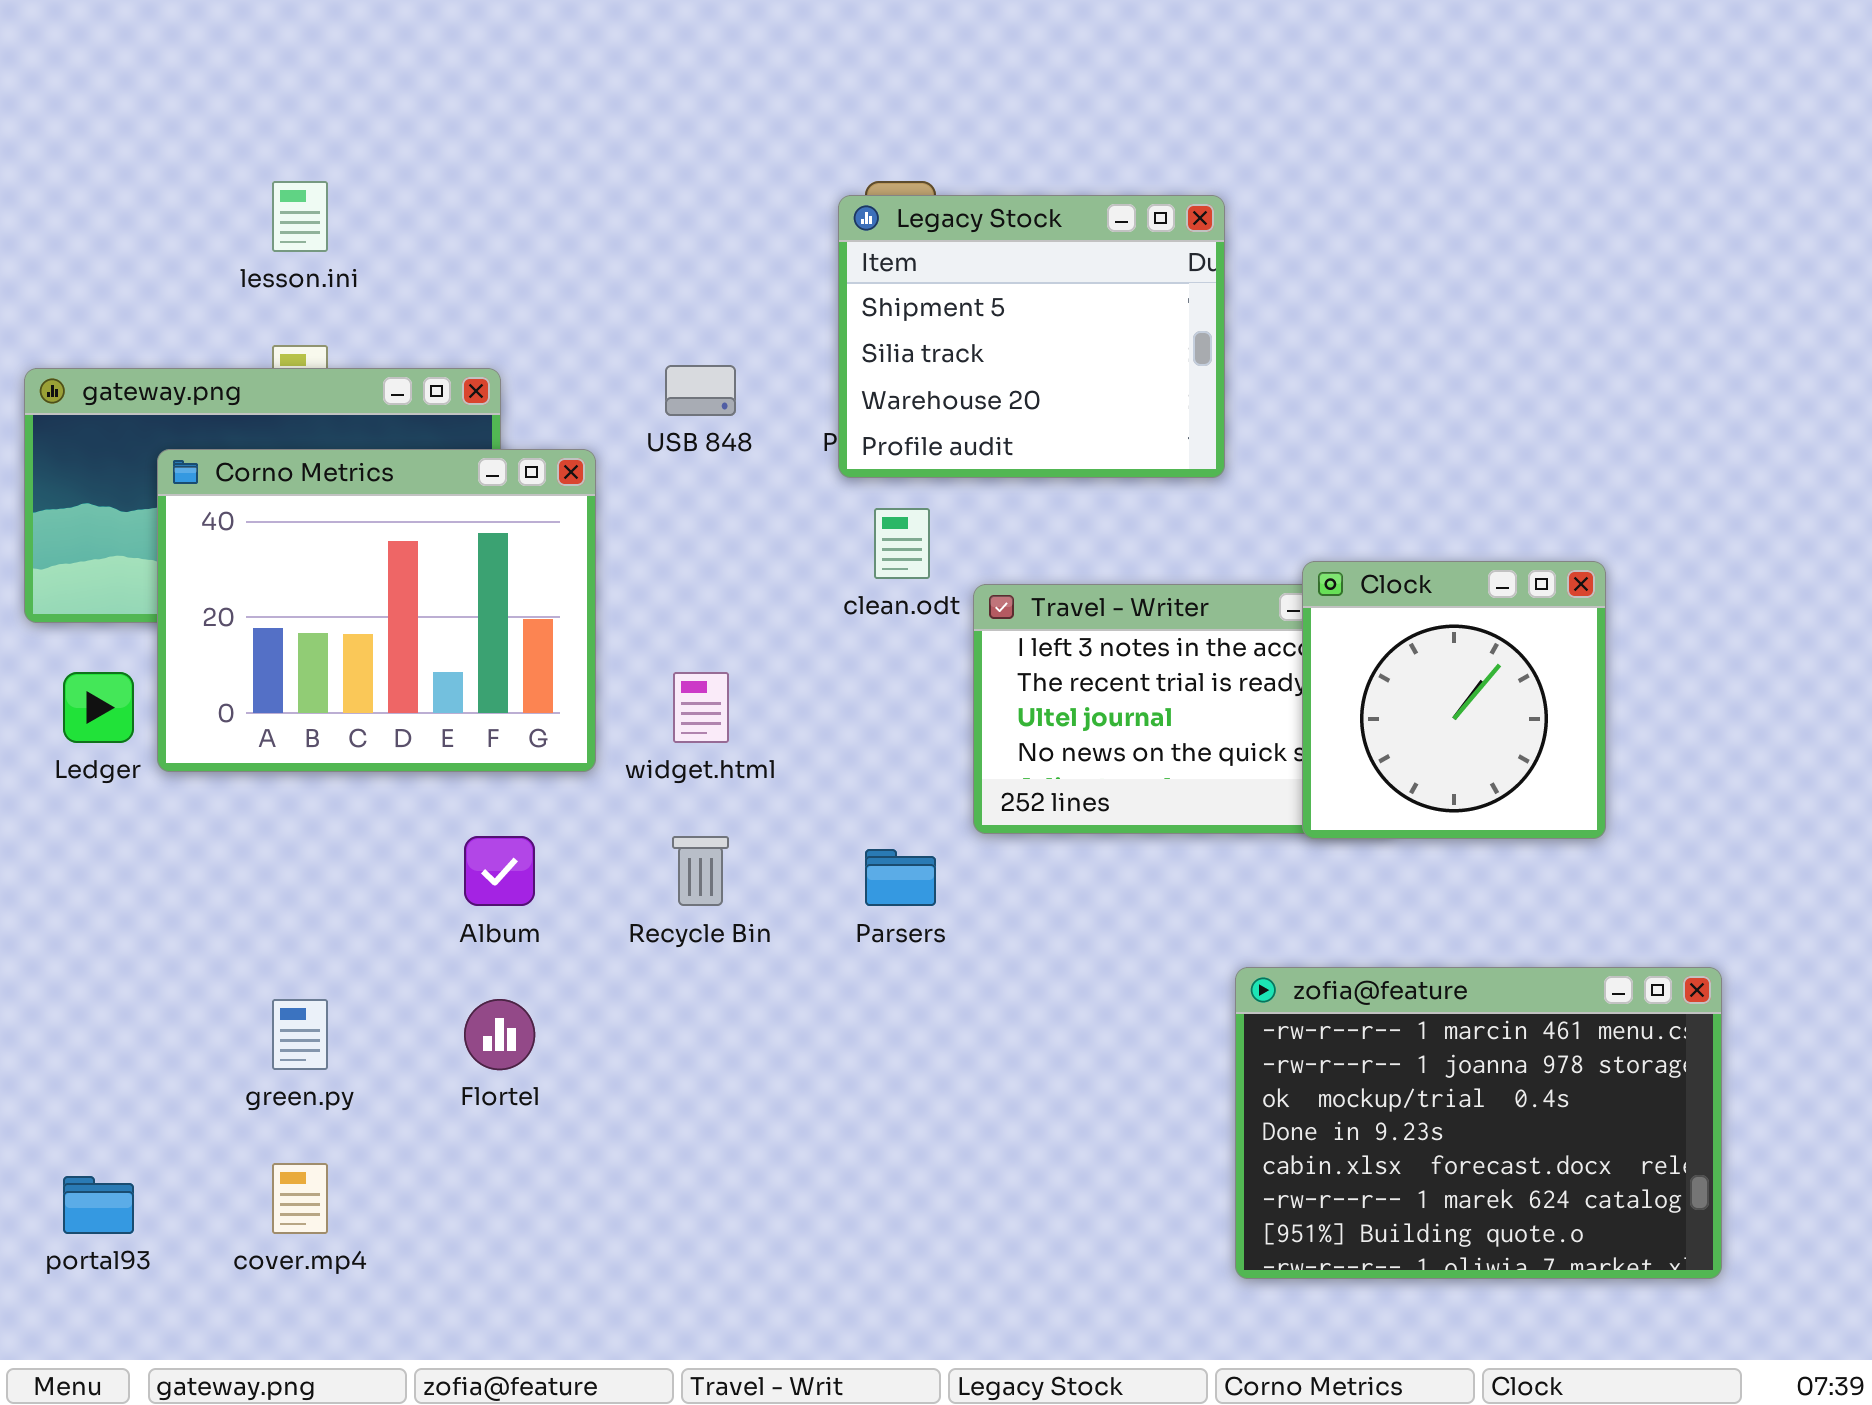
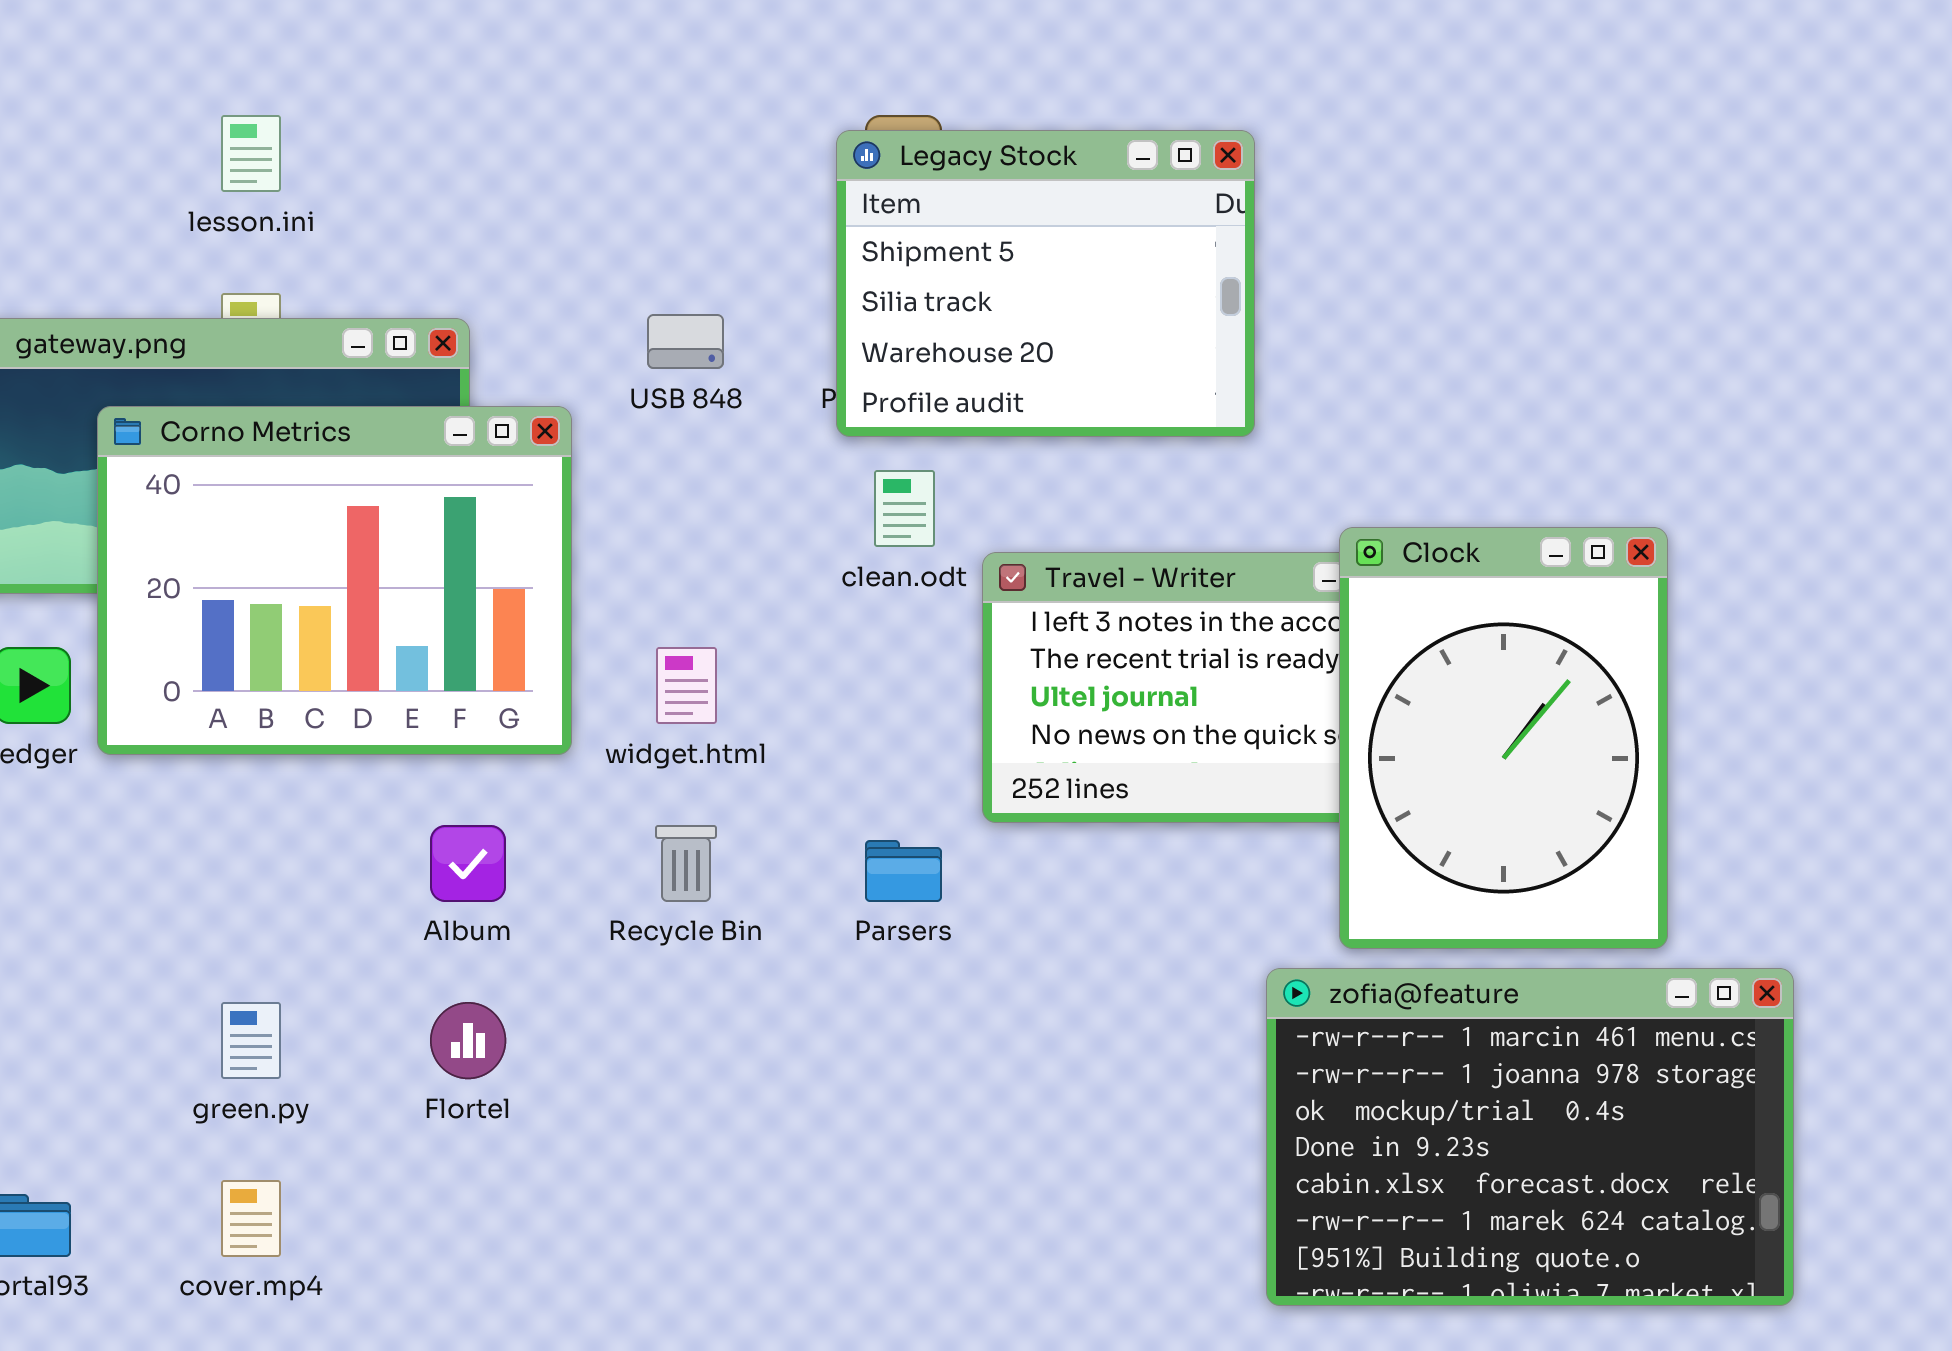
Clock: [1302,561,1606,839] -> [1339,527,1668,949], resized

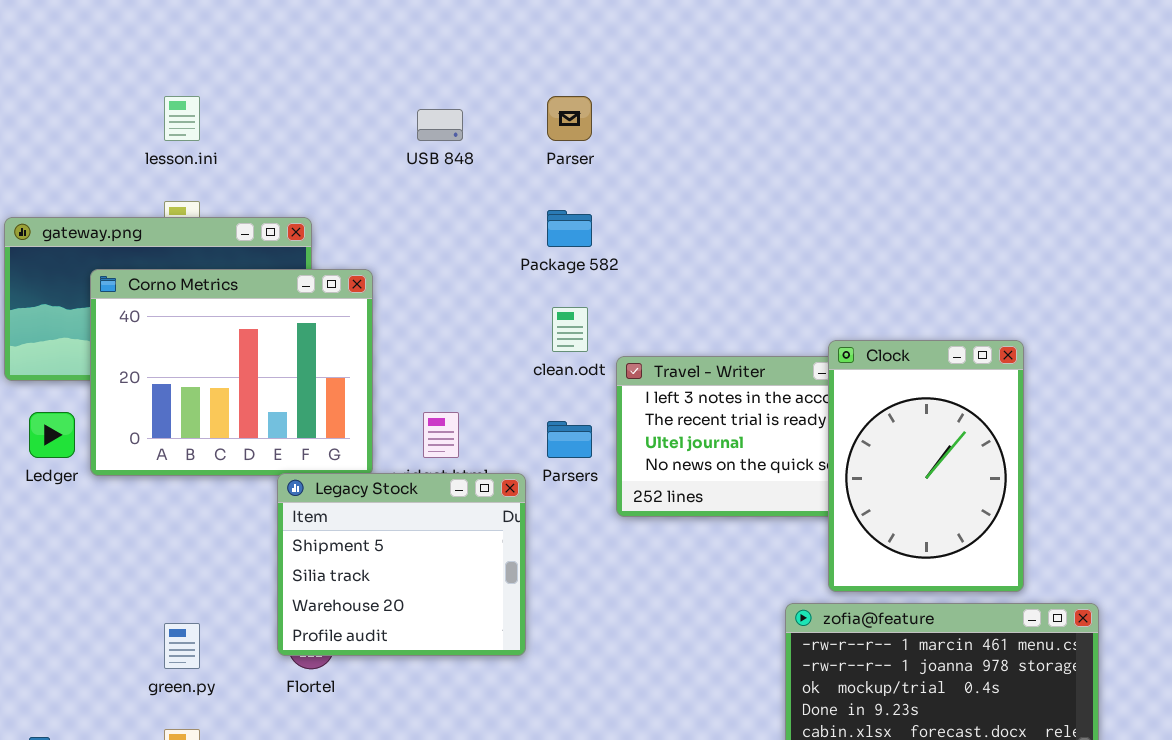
Legacy Stock: [836,130,1255,437] -> [277,473,526,656], moved
USB 848: [647,314,724,369] -> [417,109,463,141], moved
Parsers: [865,840,942,902] -> [547,421,592,458], moved

